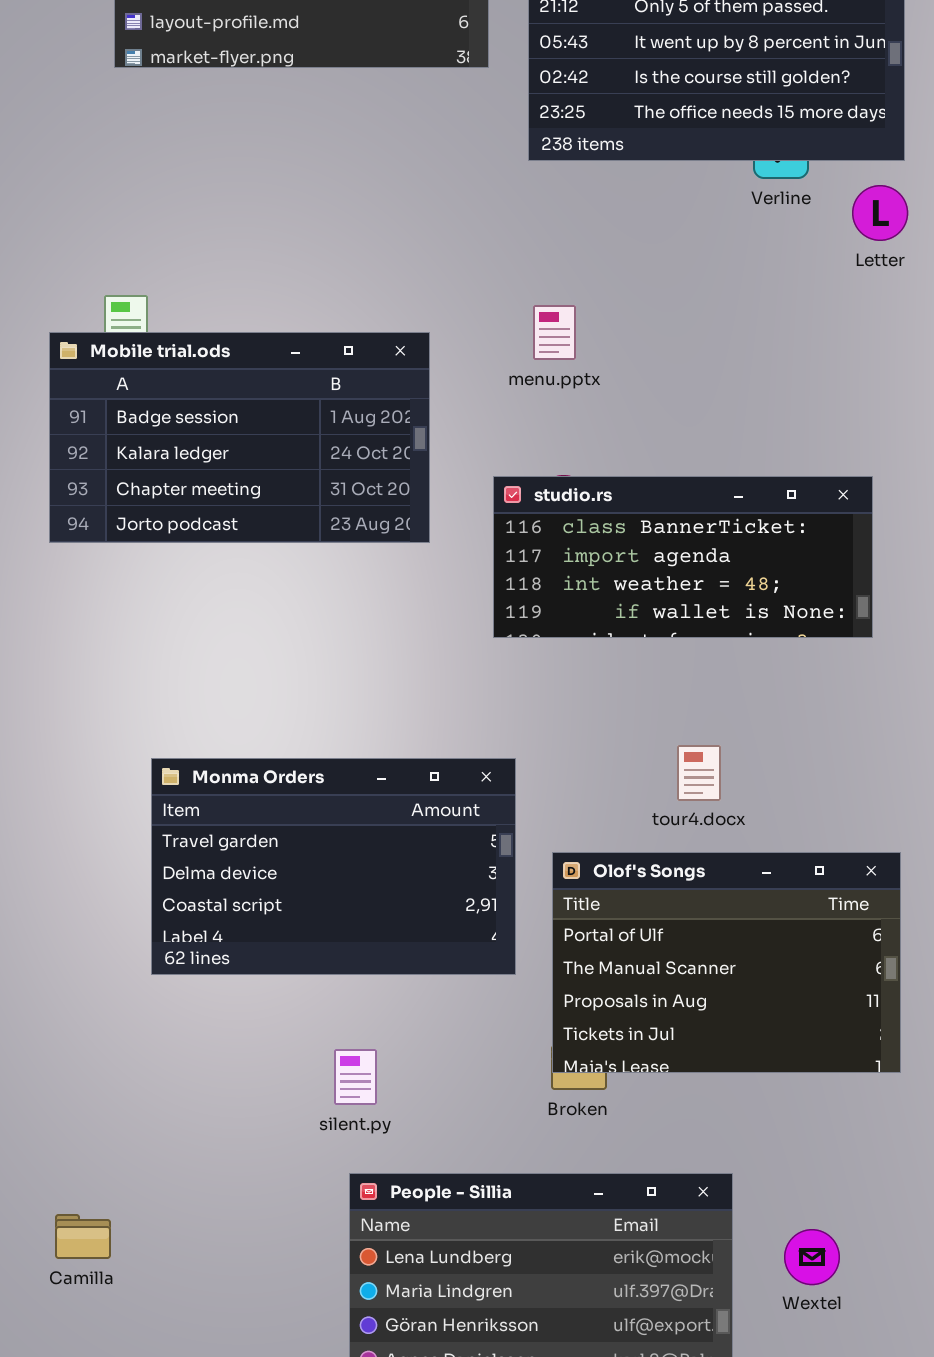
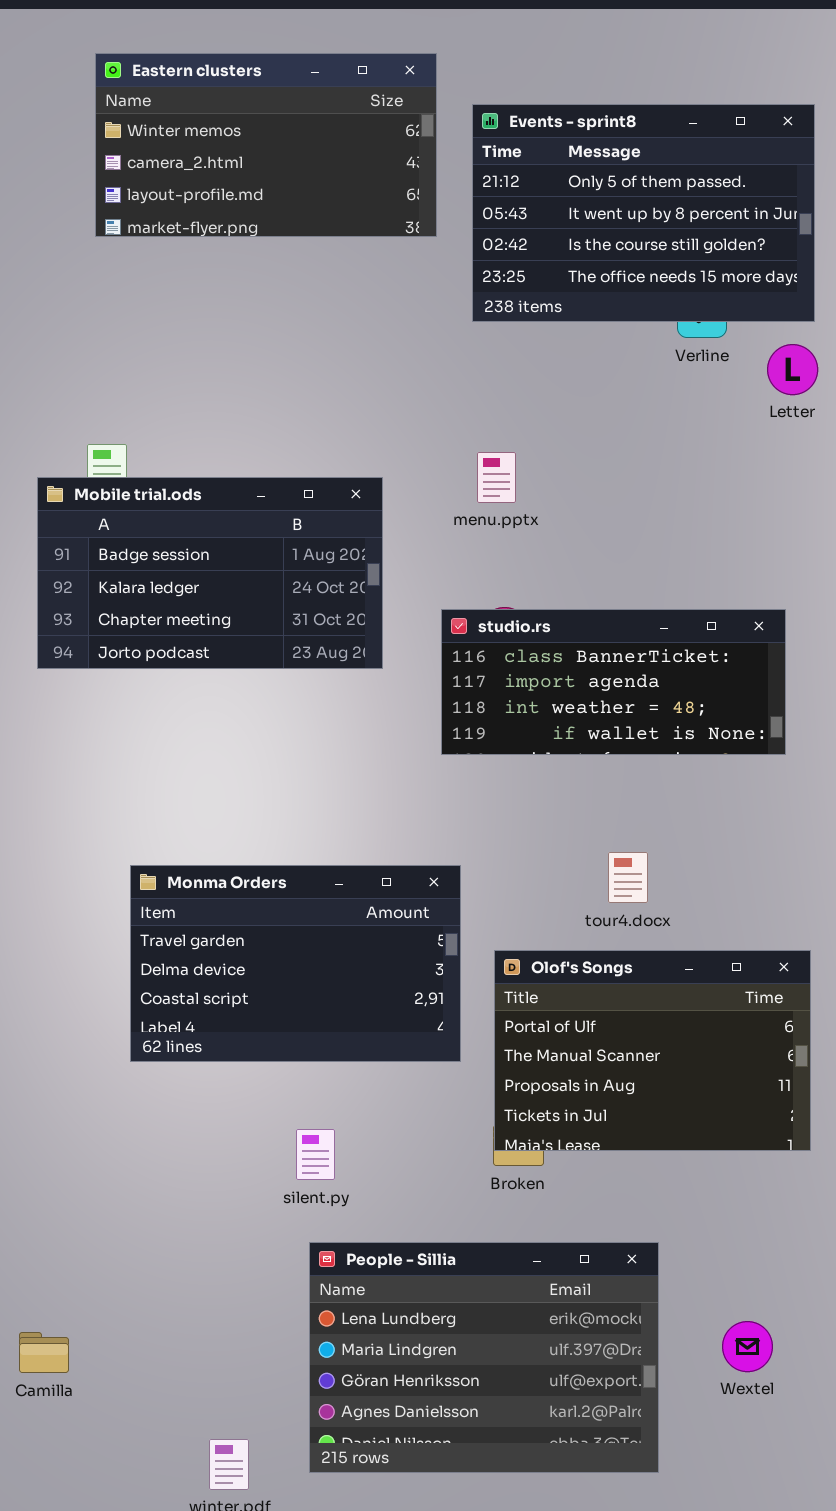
Camilla: [55,1214,111,1259] -> [19,1332,69,1373], moved
Wextel: [784,1229,840,1285] -> [722,1321,773,1372], moved

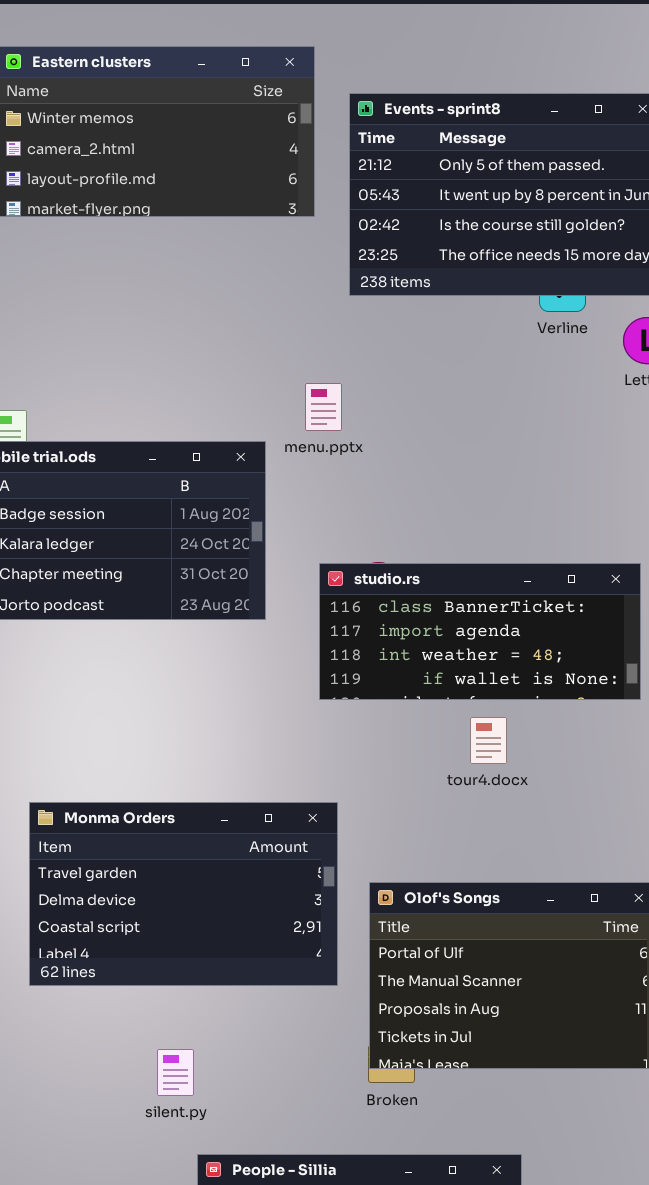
menu.pptx: [477,452,516,503] -> [305,383,342,431], moved
tour4.docx: [608,852,648,903] -> [470,717,507,764], moved
silent.py: [296,1129,335,1180] -> [157,1049,194,1096], moved

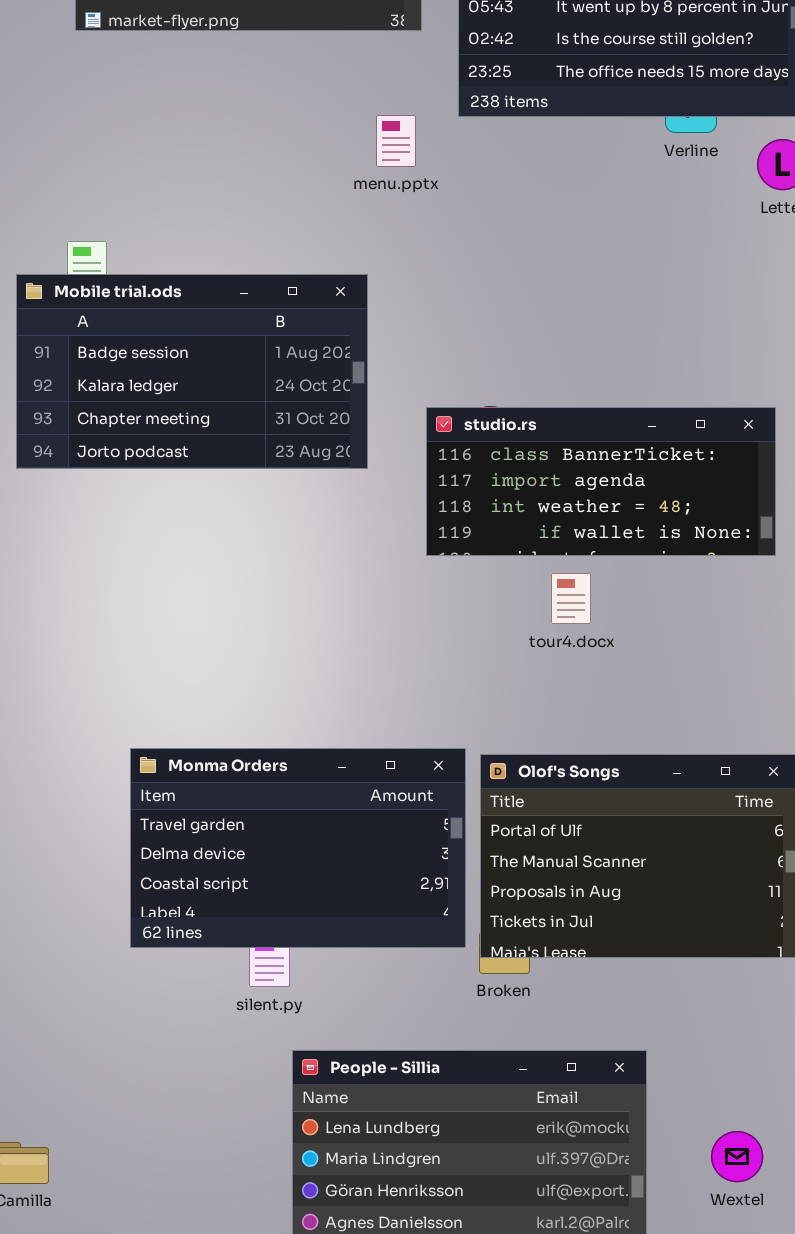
menu.pptx: [305,383,342,431] -> [376,115,416,167], moved
tour4.docx: [470,717,507,764] -> [551,573,591,624], moved
Monma Orders: [29,802,338,986] -> [130,748,466,948], moved

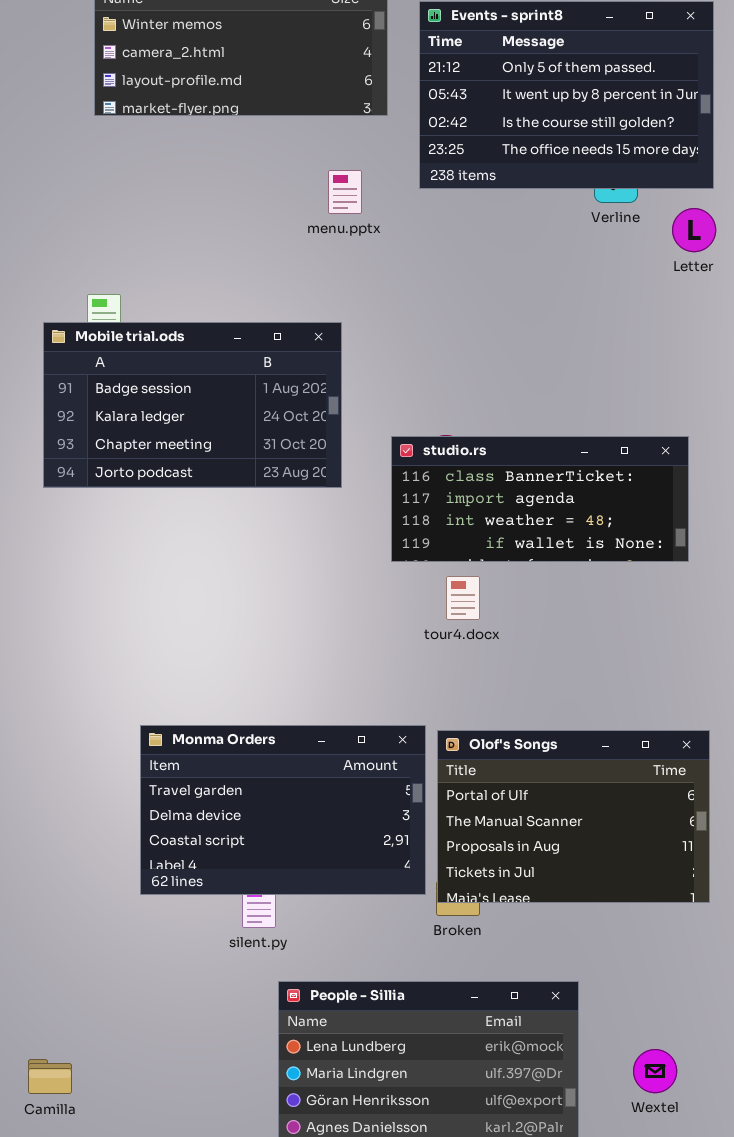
menu.pptx: [376,115,416,167] -> [328,170,362,214], moved
tour4.docx: [551,573,591,624] -> [446,576,480,620], moved

